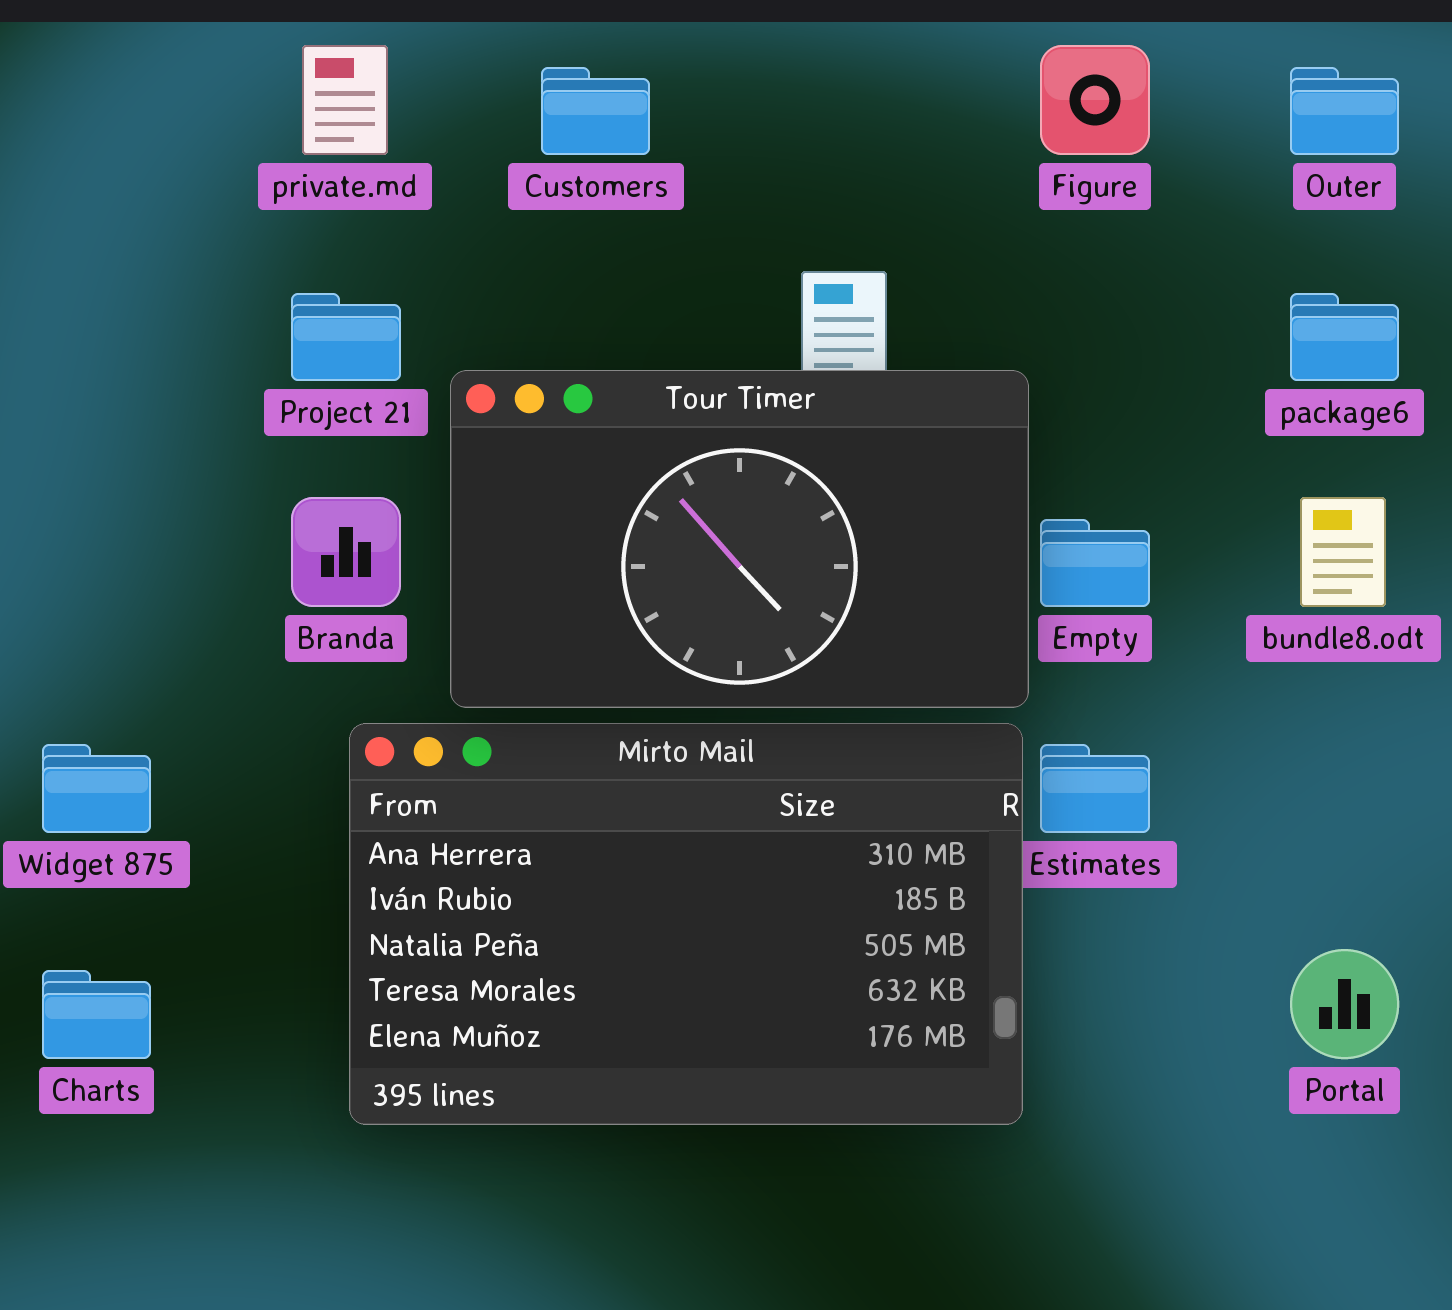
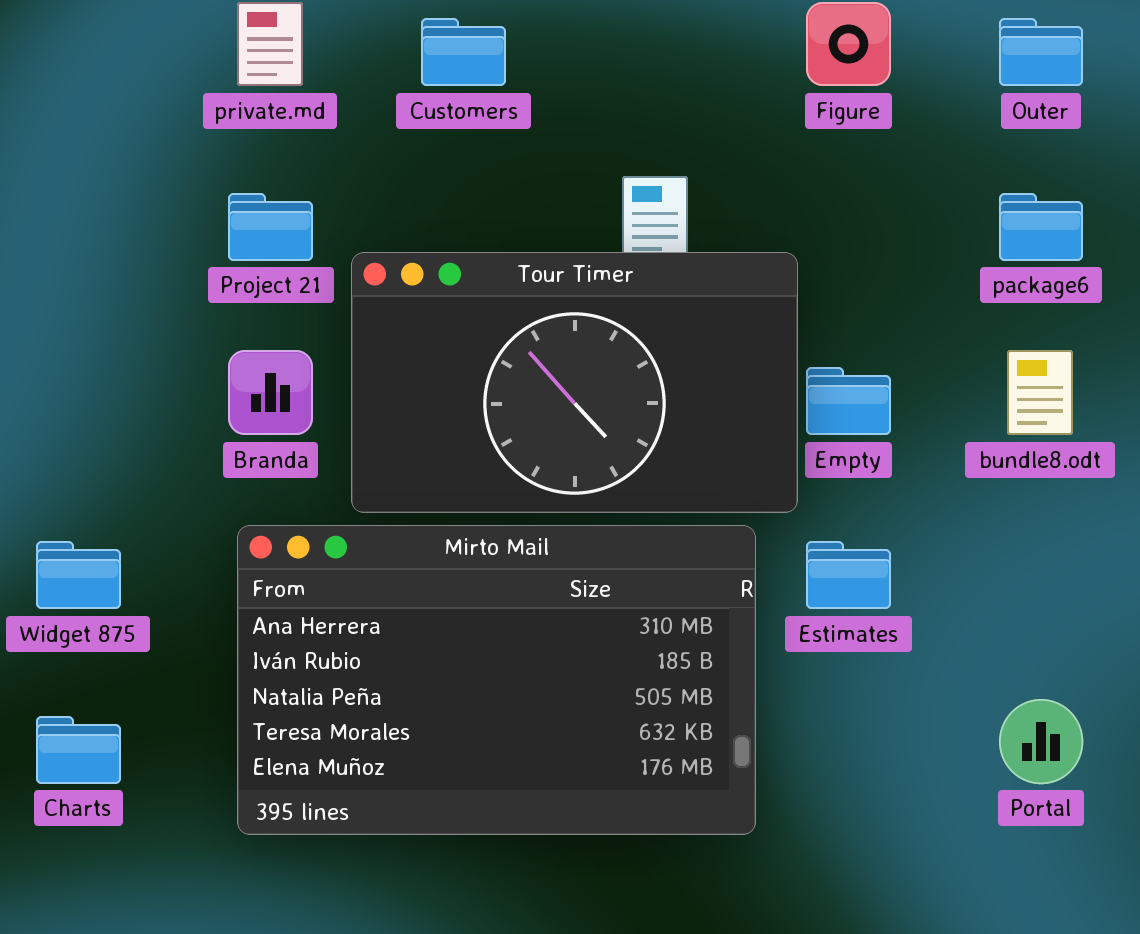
Mirto Mail: [349,723,1023,1125] -> [237,525,756,835], moved

